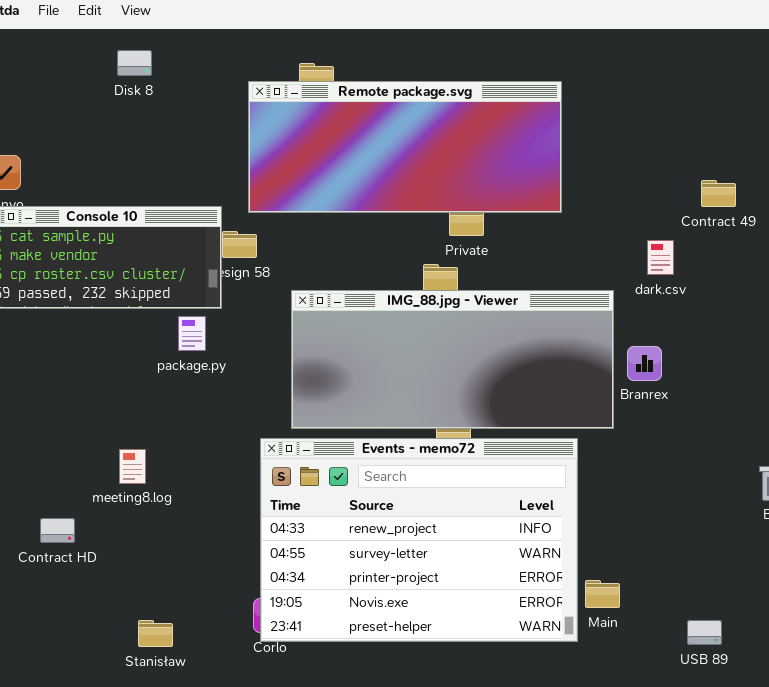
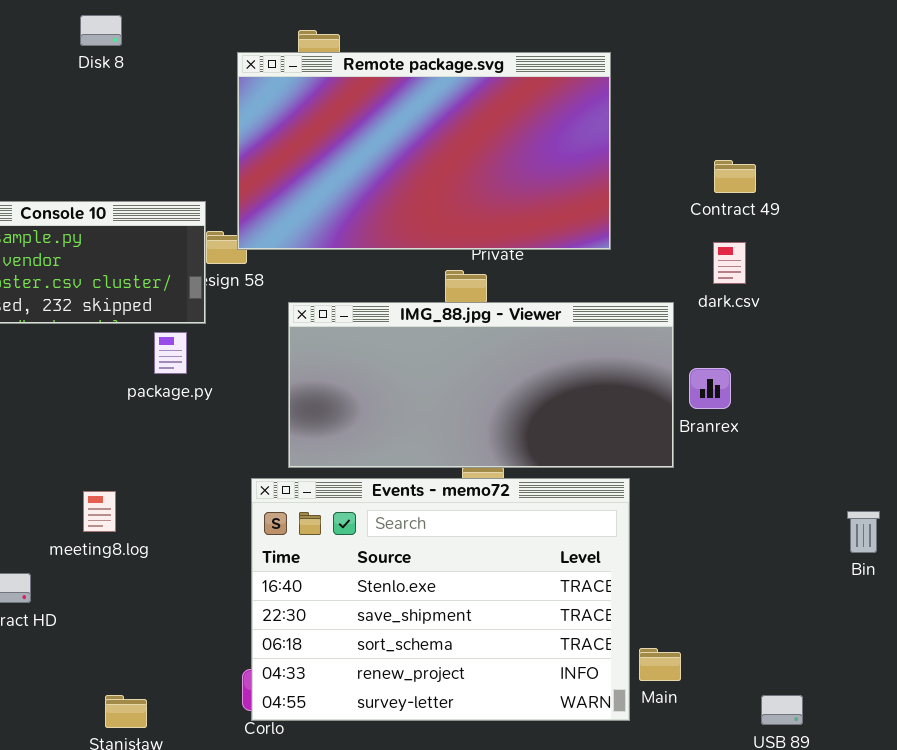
Remote package.svg: [248,81,562,213] -> [237,52,611,250], resized
Contract 49: [701,180,736,207] -> [714,160,756,193], moved
Events - memo72: [260,438,578,642] -> [251,478,630,721], scrolled up 3 rows

